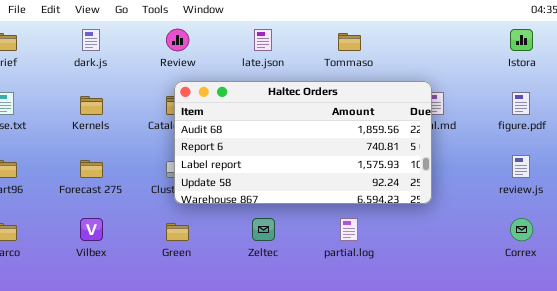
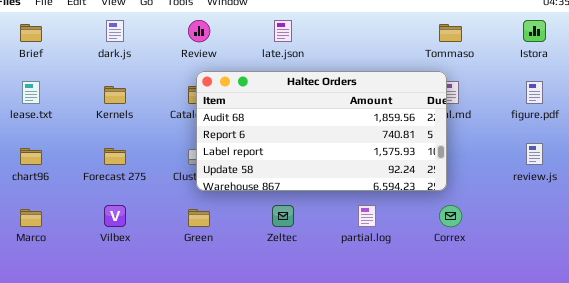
Tommaso: [338,33,361,51] -> [439,24,462,42], moved
Correx: [510,218,533,241] -> [439,205,462,227], moved

